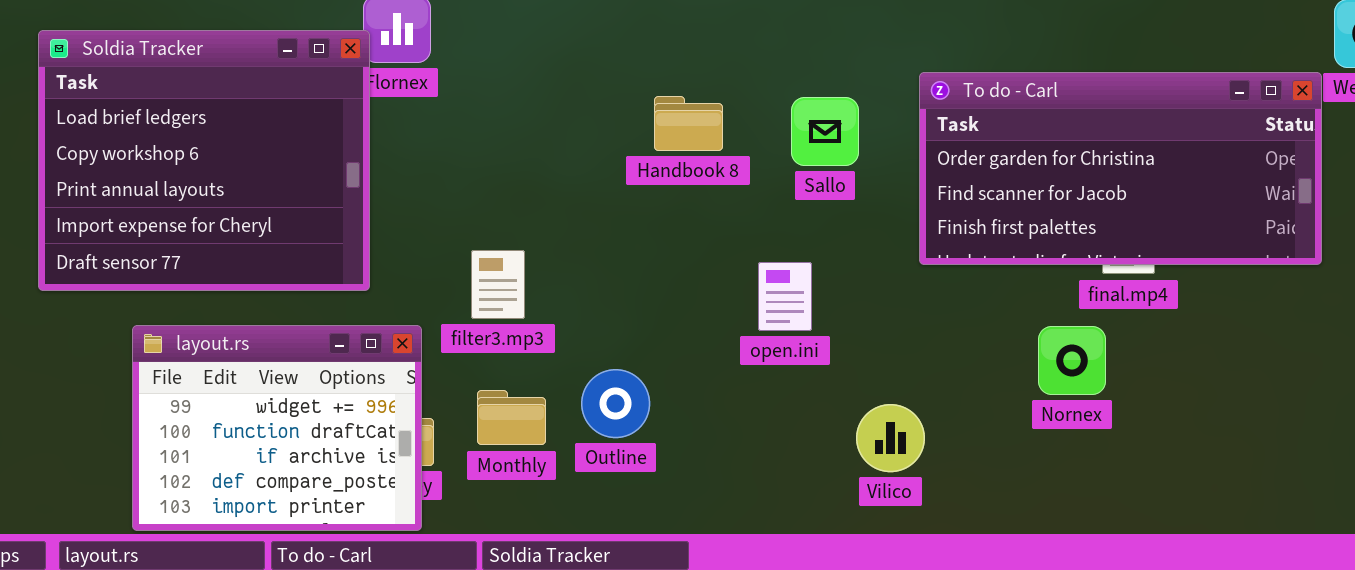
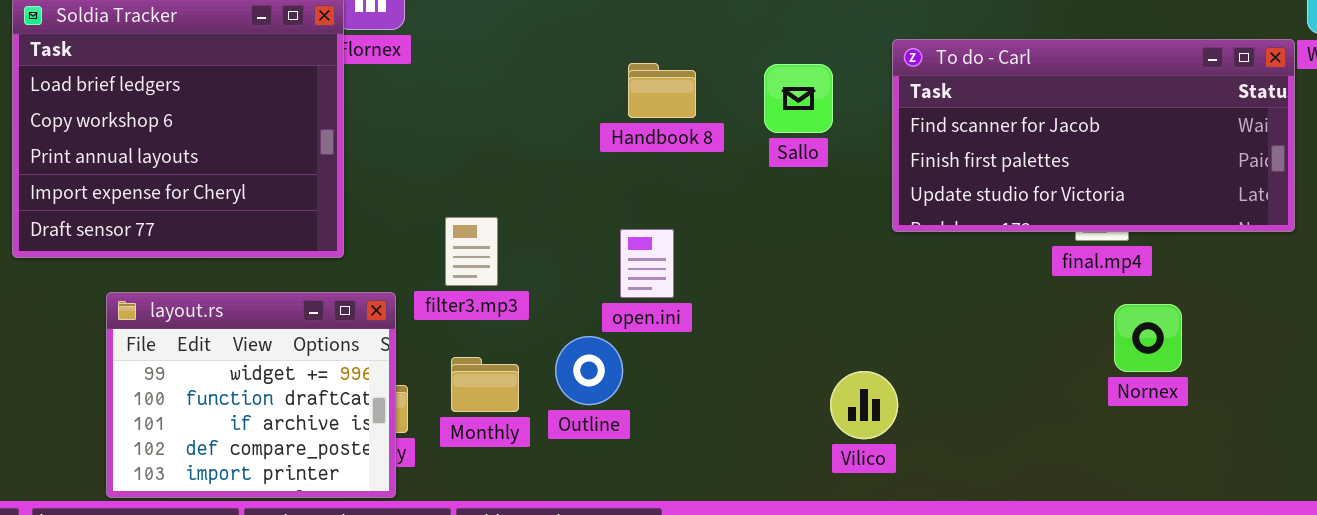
To do - Carl: [919,72,1322,265] -> [892,39,1295,232], scrolled down 1 row
open.ini: [758,262,812,331] -> [620,229,674,298], moved
Nornex: [1038,326,1106,395] -> [1114,304,1182,372], moved

